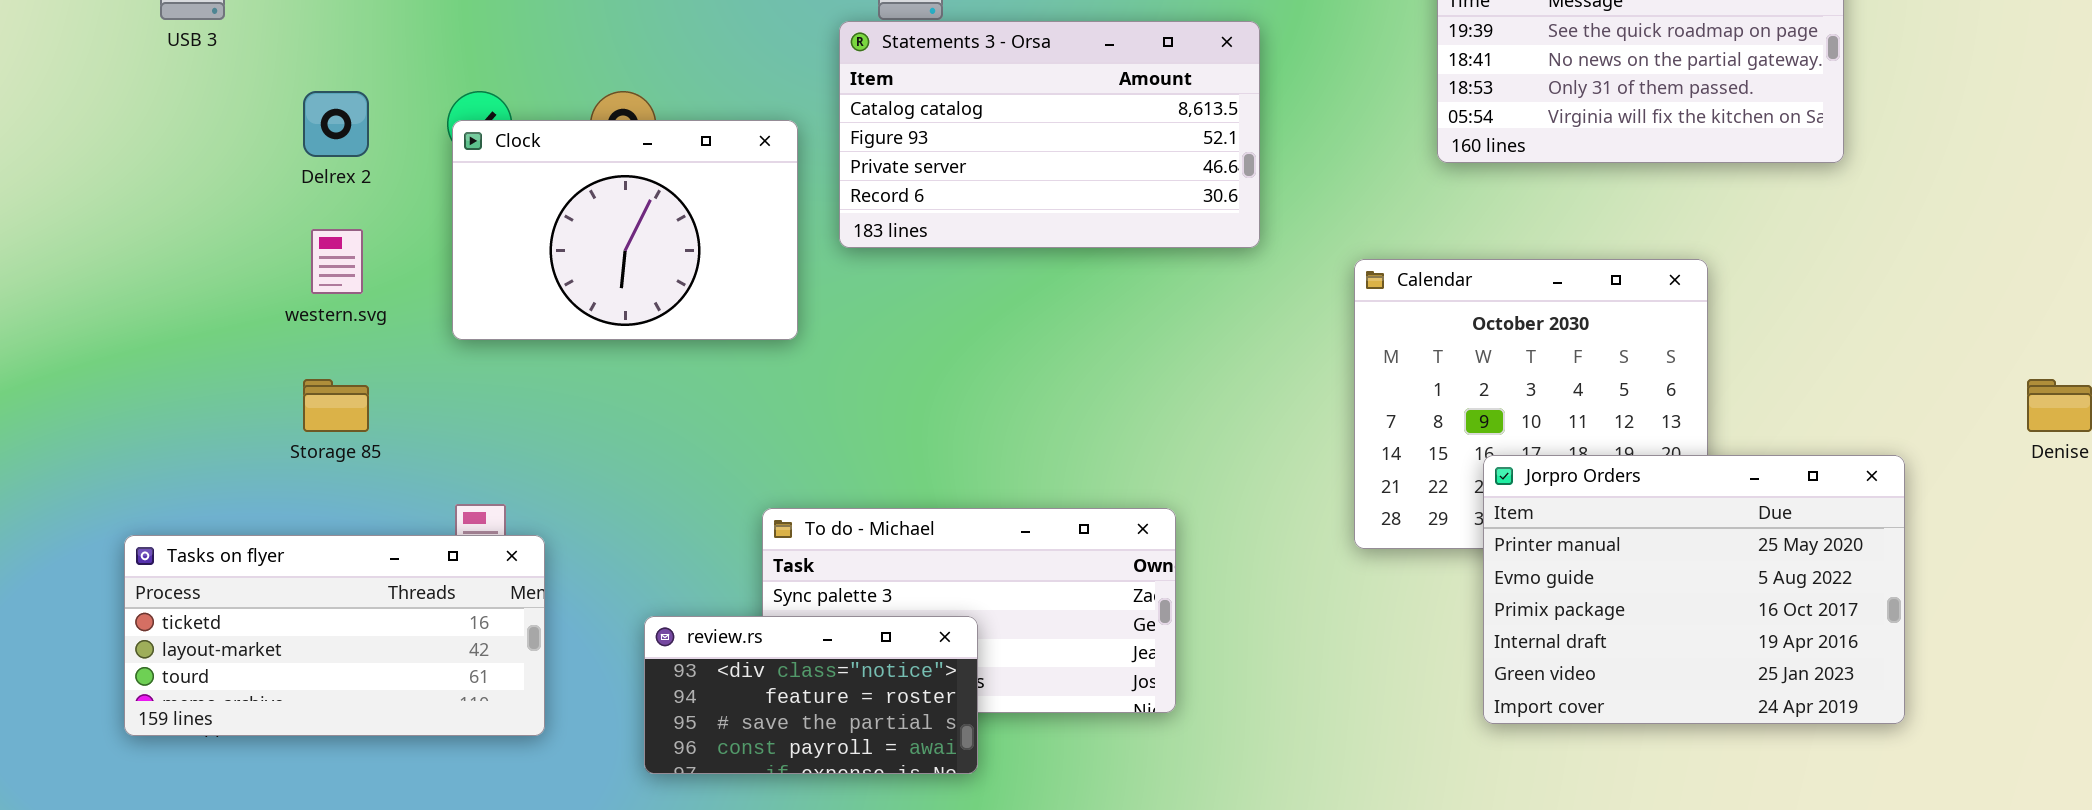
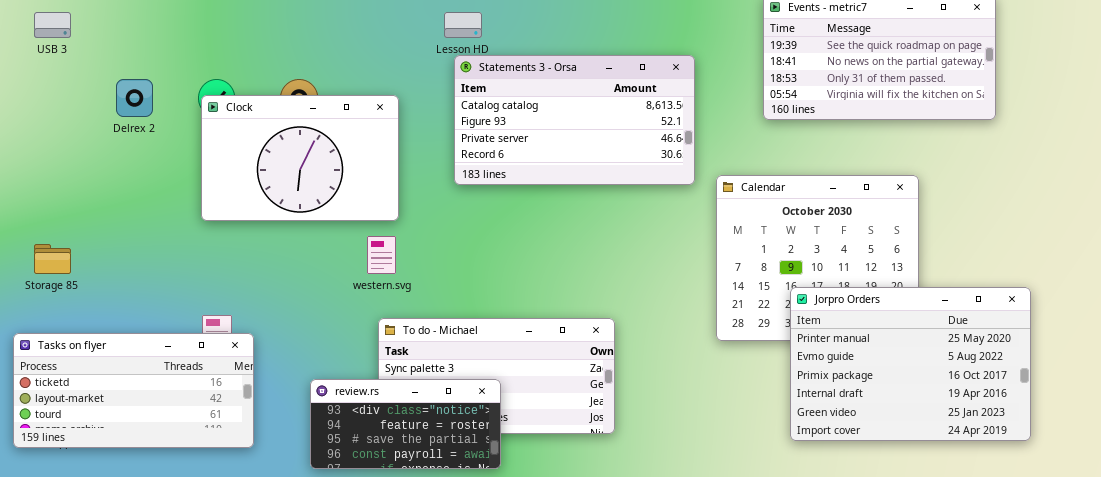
Statements 3 - Orsa: [839,21,1260,248] -> [454,55,695,185], moved
western.svg: [311,229,363,294] -> [367,236,396,274], moved
Storage 85: [303,379,369,432] -> [34,244,71,274], moved

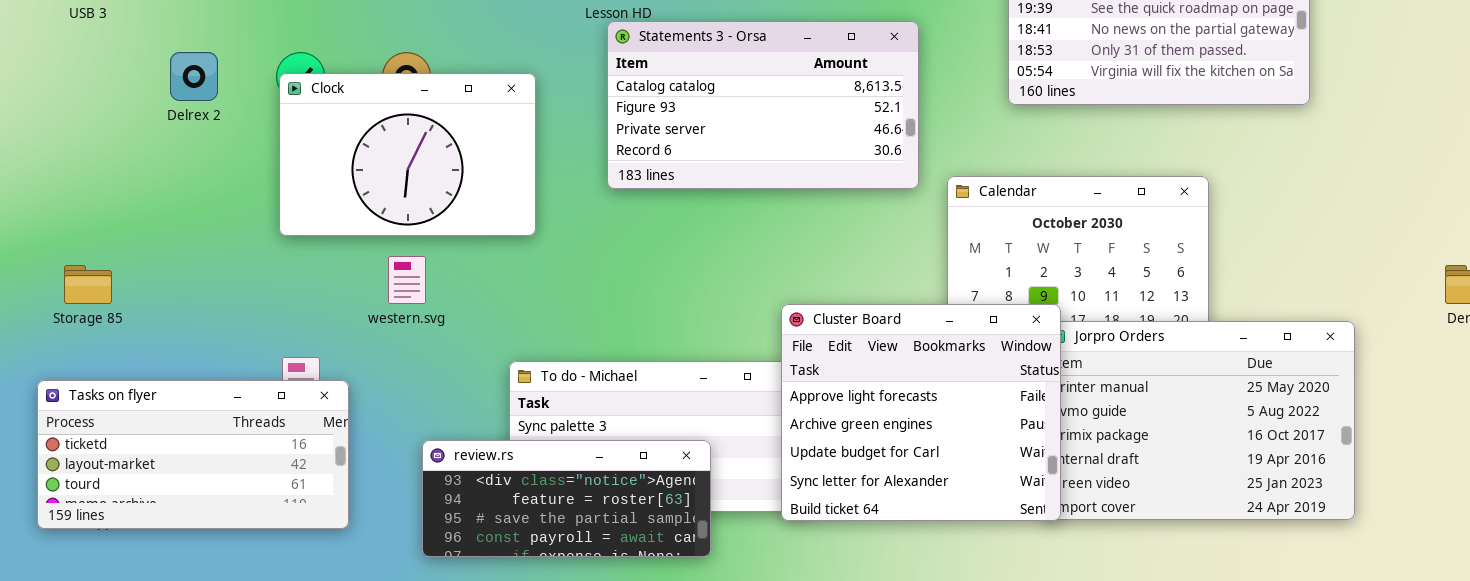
western.svg: [367,236,396,274] -> [388,256,426,304], moved
Cluster Board: none -> [781,304,1061,521], opened
review.rs: [310,379,501,469] -> [422,440,711,557], resized

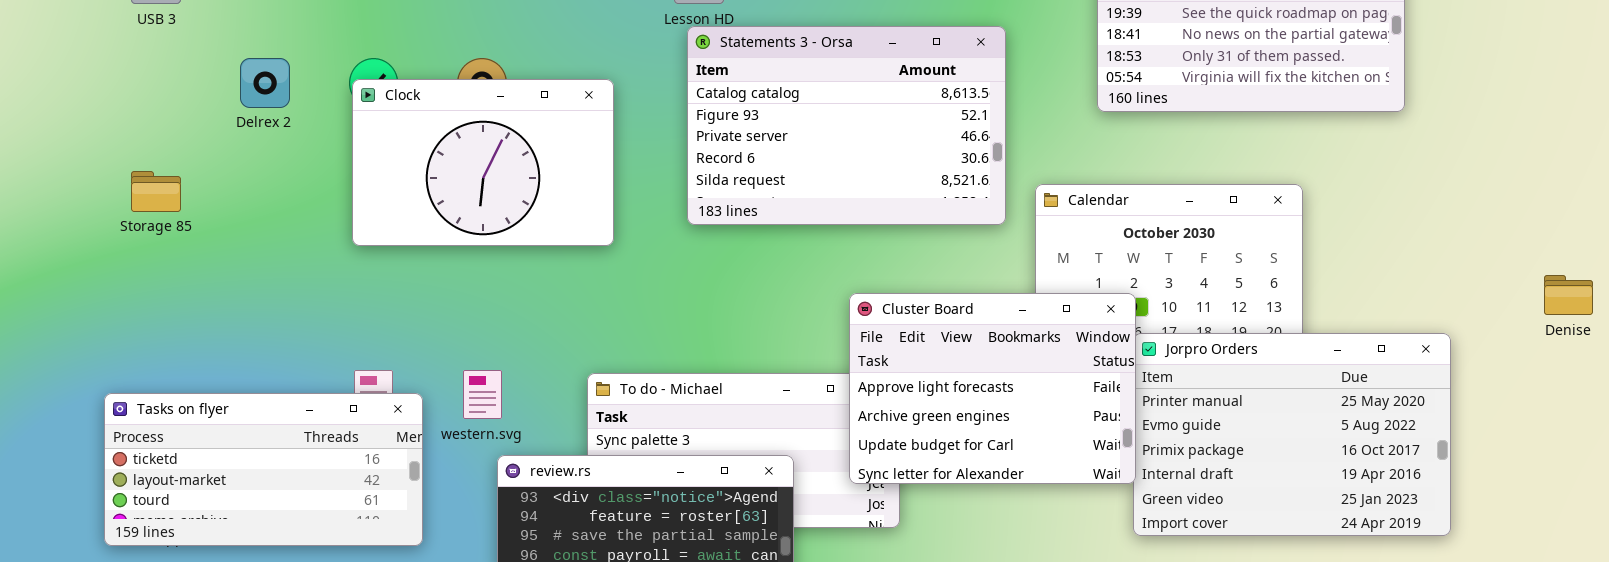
Statements 3 - Orsa: [607,21,919,189] -> [687,26,1006,225], resized
western.svg: [388,256,426,304] -> [463,370,502,419], moved
Storage 85: [64,265,112,304] -> [131,171,181,212], moved
Cluster Board: [781,304,1061,521] -> [849,293,1136,484], moved, resized

